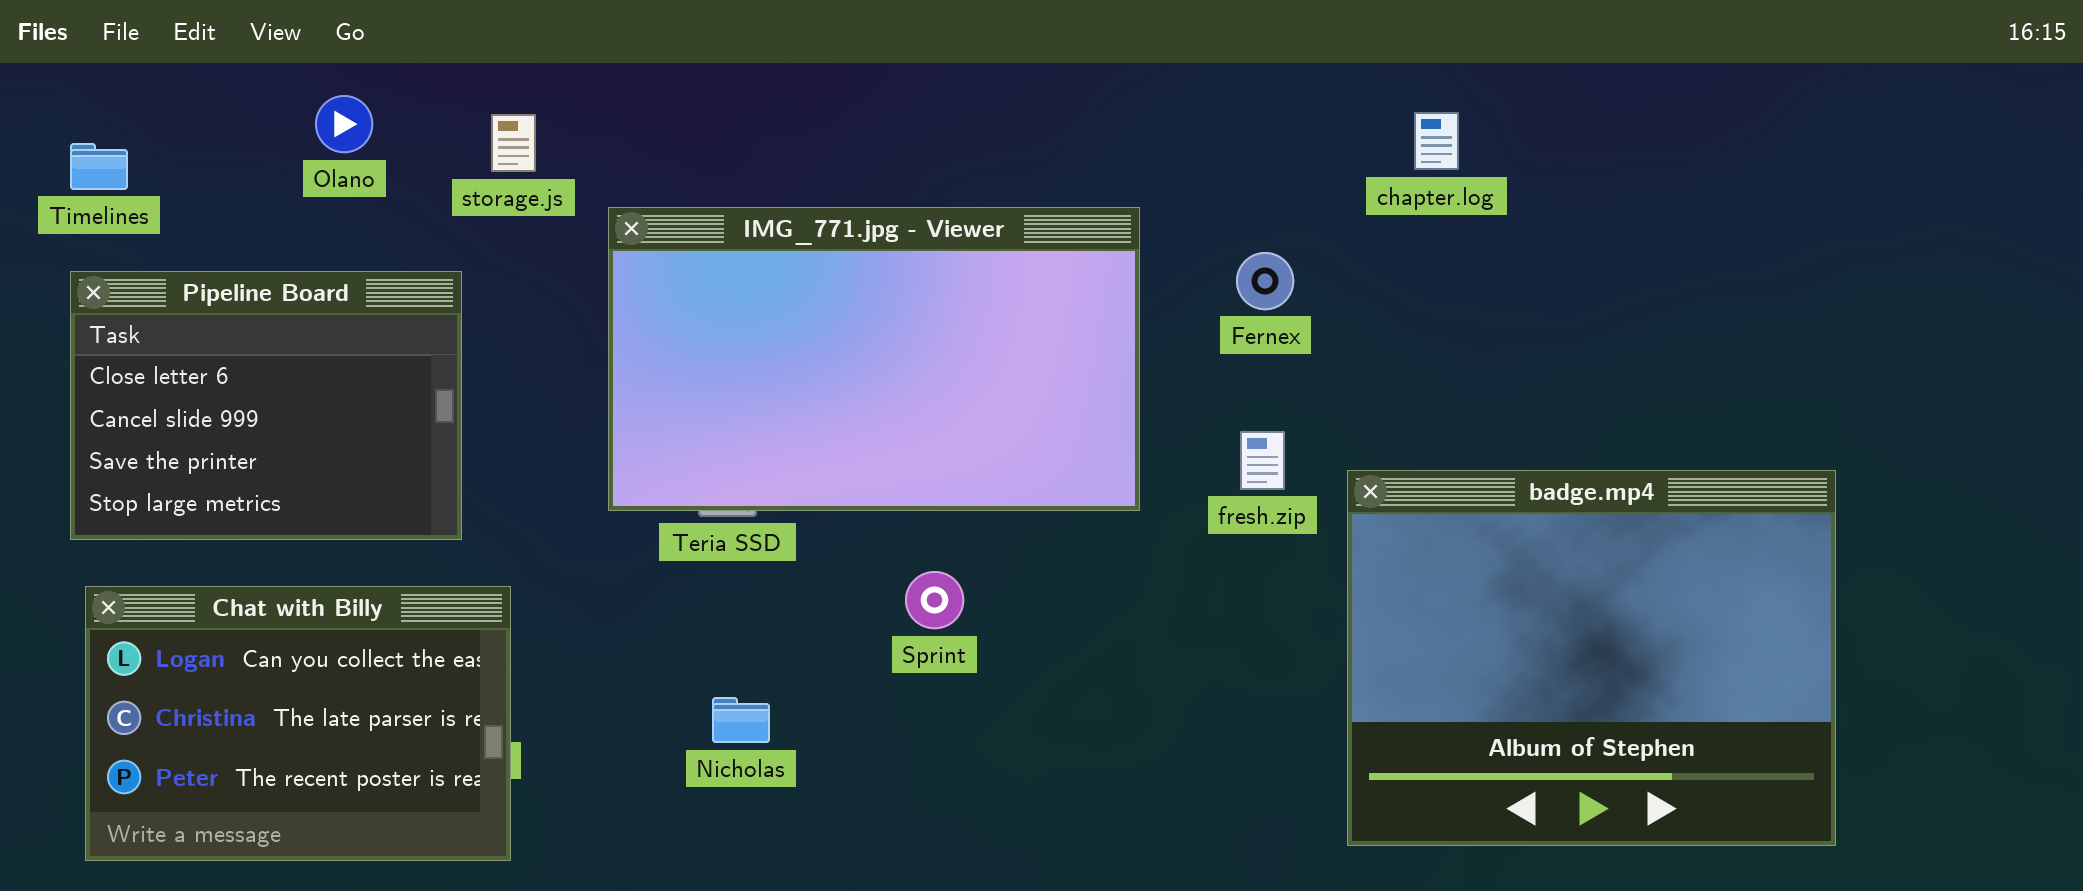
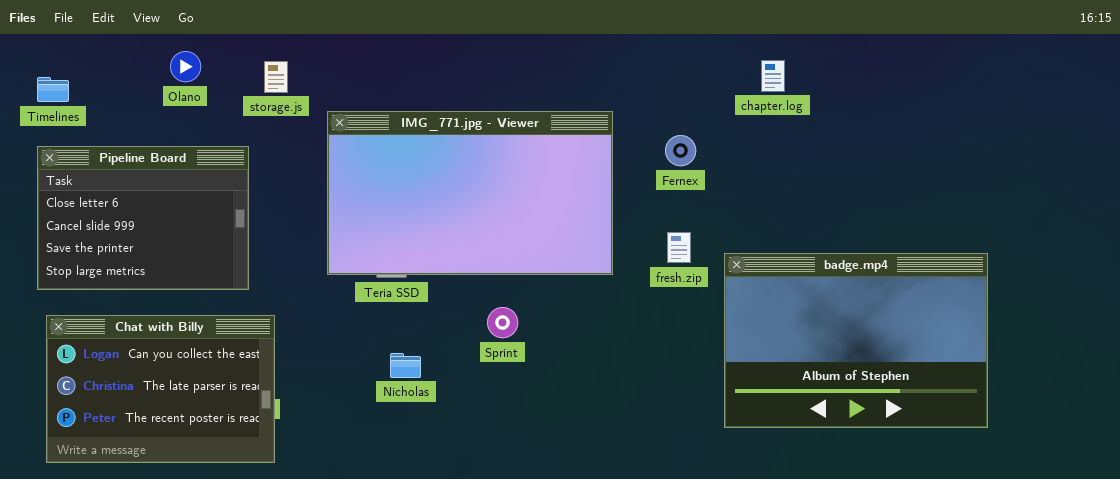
badge.mp4: [1347,470,1836,846] -> [724,253,988,428], resized
Nicholas: [712,697,770,743] -> [390,353,421,378], moved

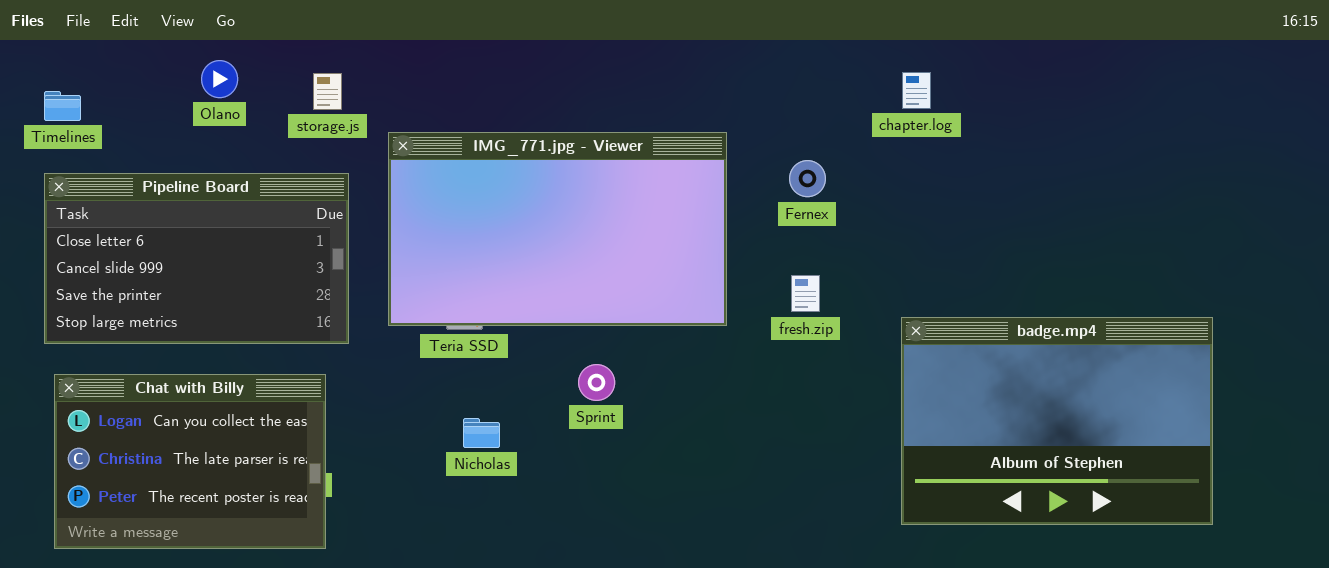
Pipeline Board: [37,146,249,290] -> [44,173,349,344], resized
badge.mp4: [724,253,988,428] -> [901,317,1213,525], moved

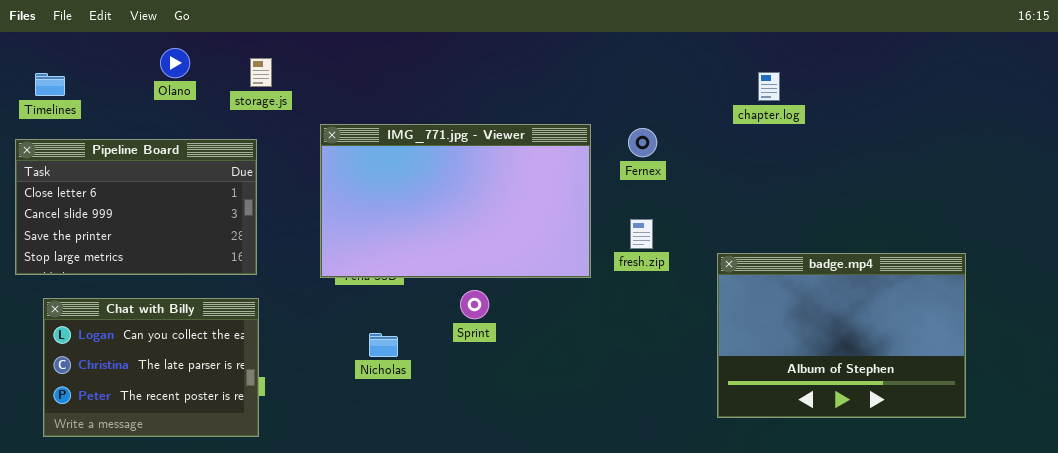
chapter.log: [902,72,931,109] -> [758,72,780,101], moved
IMG_771.jpg - Viewer: [388,132,727,326] -> [320,124,591,278], moved
Pipeline Board: [44,173,349,344] -> [15,139,257,275], moved

